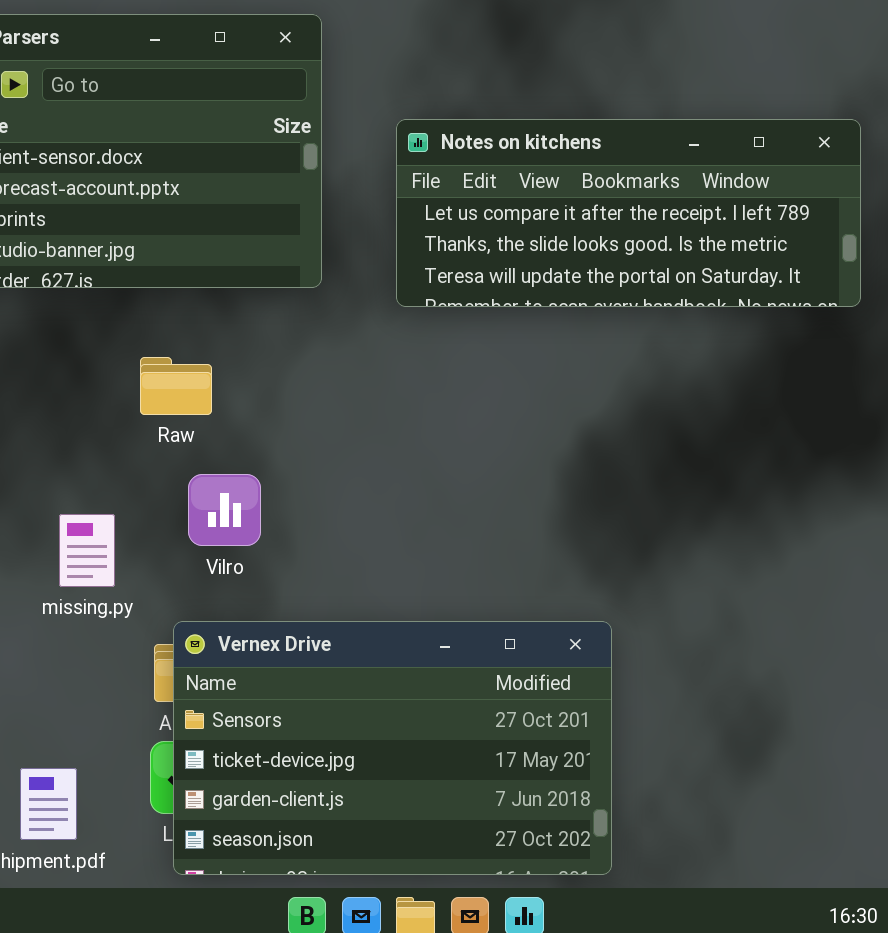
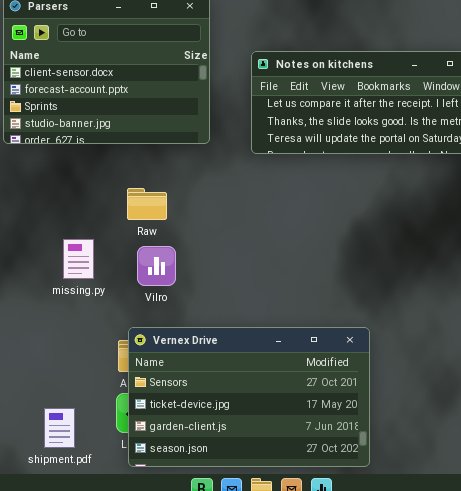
Raw: [140,357,212,415] -> [127,188,167,220], moved
missing.py: [59,514,115,587] -> [63,239,94,279], moved

